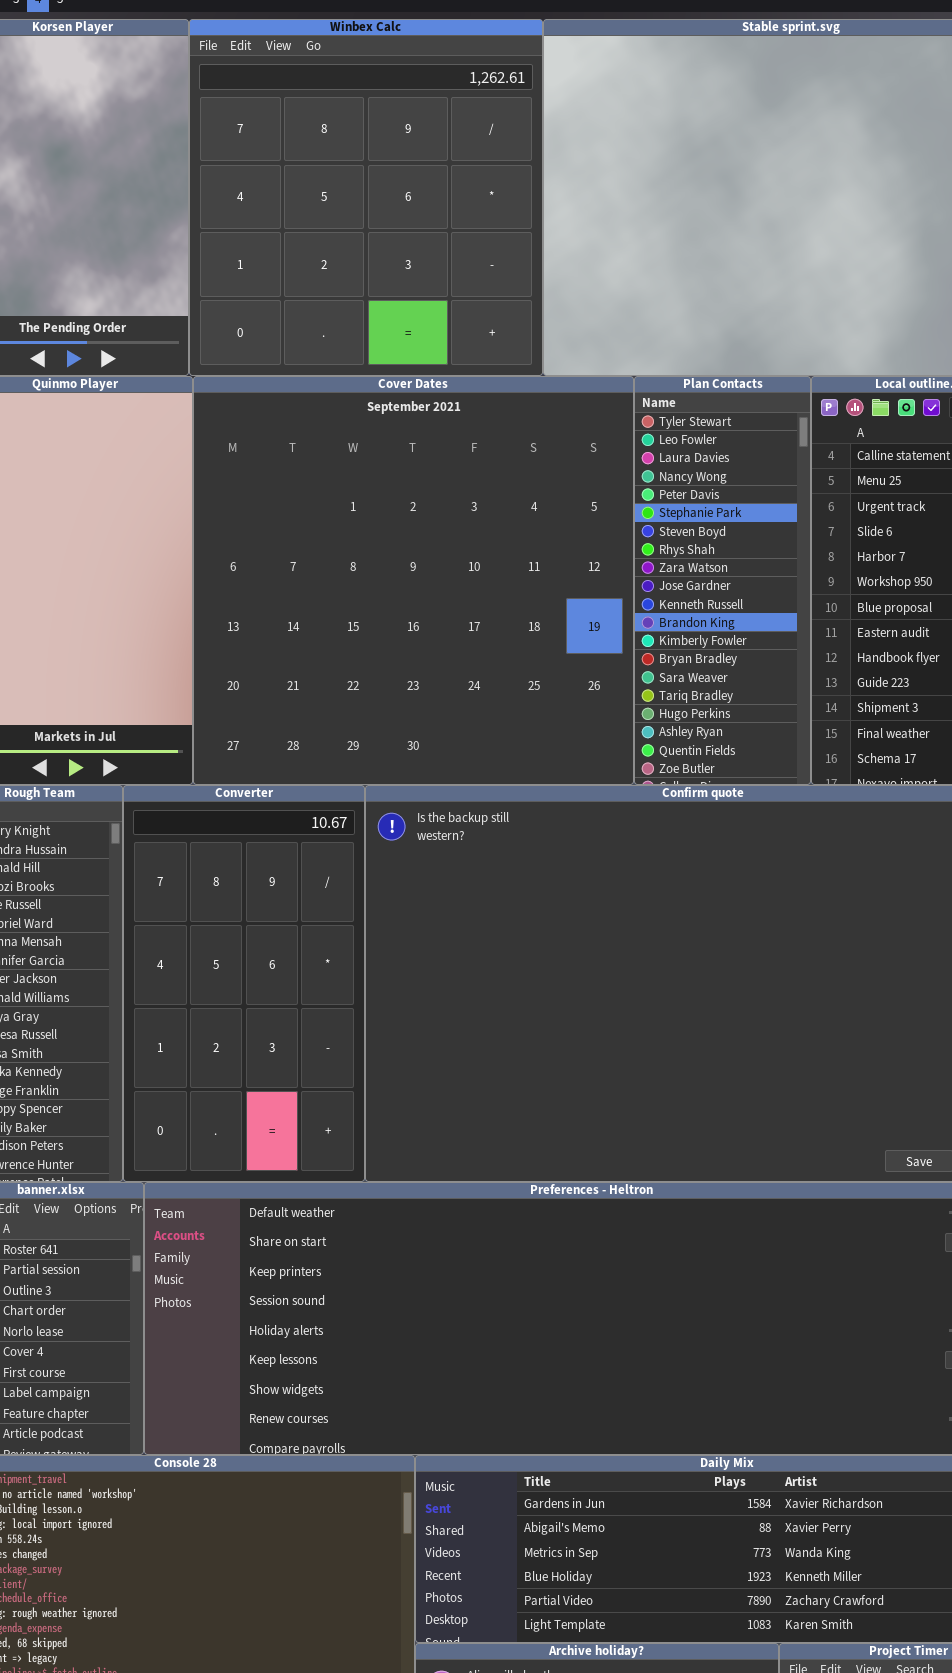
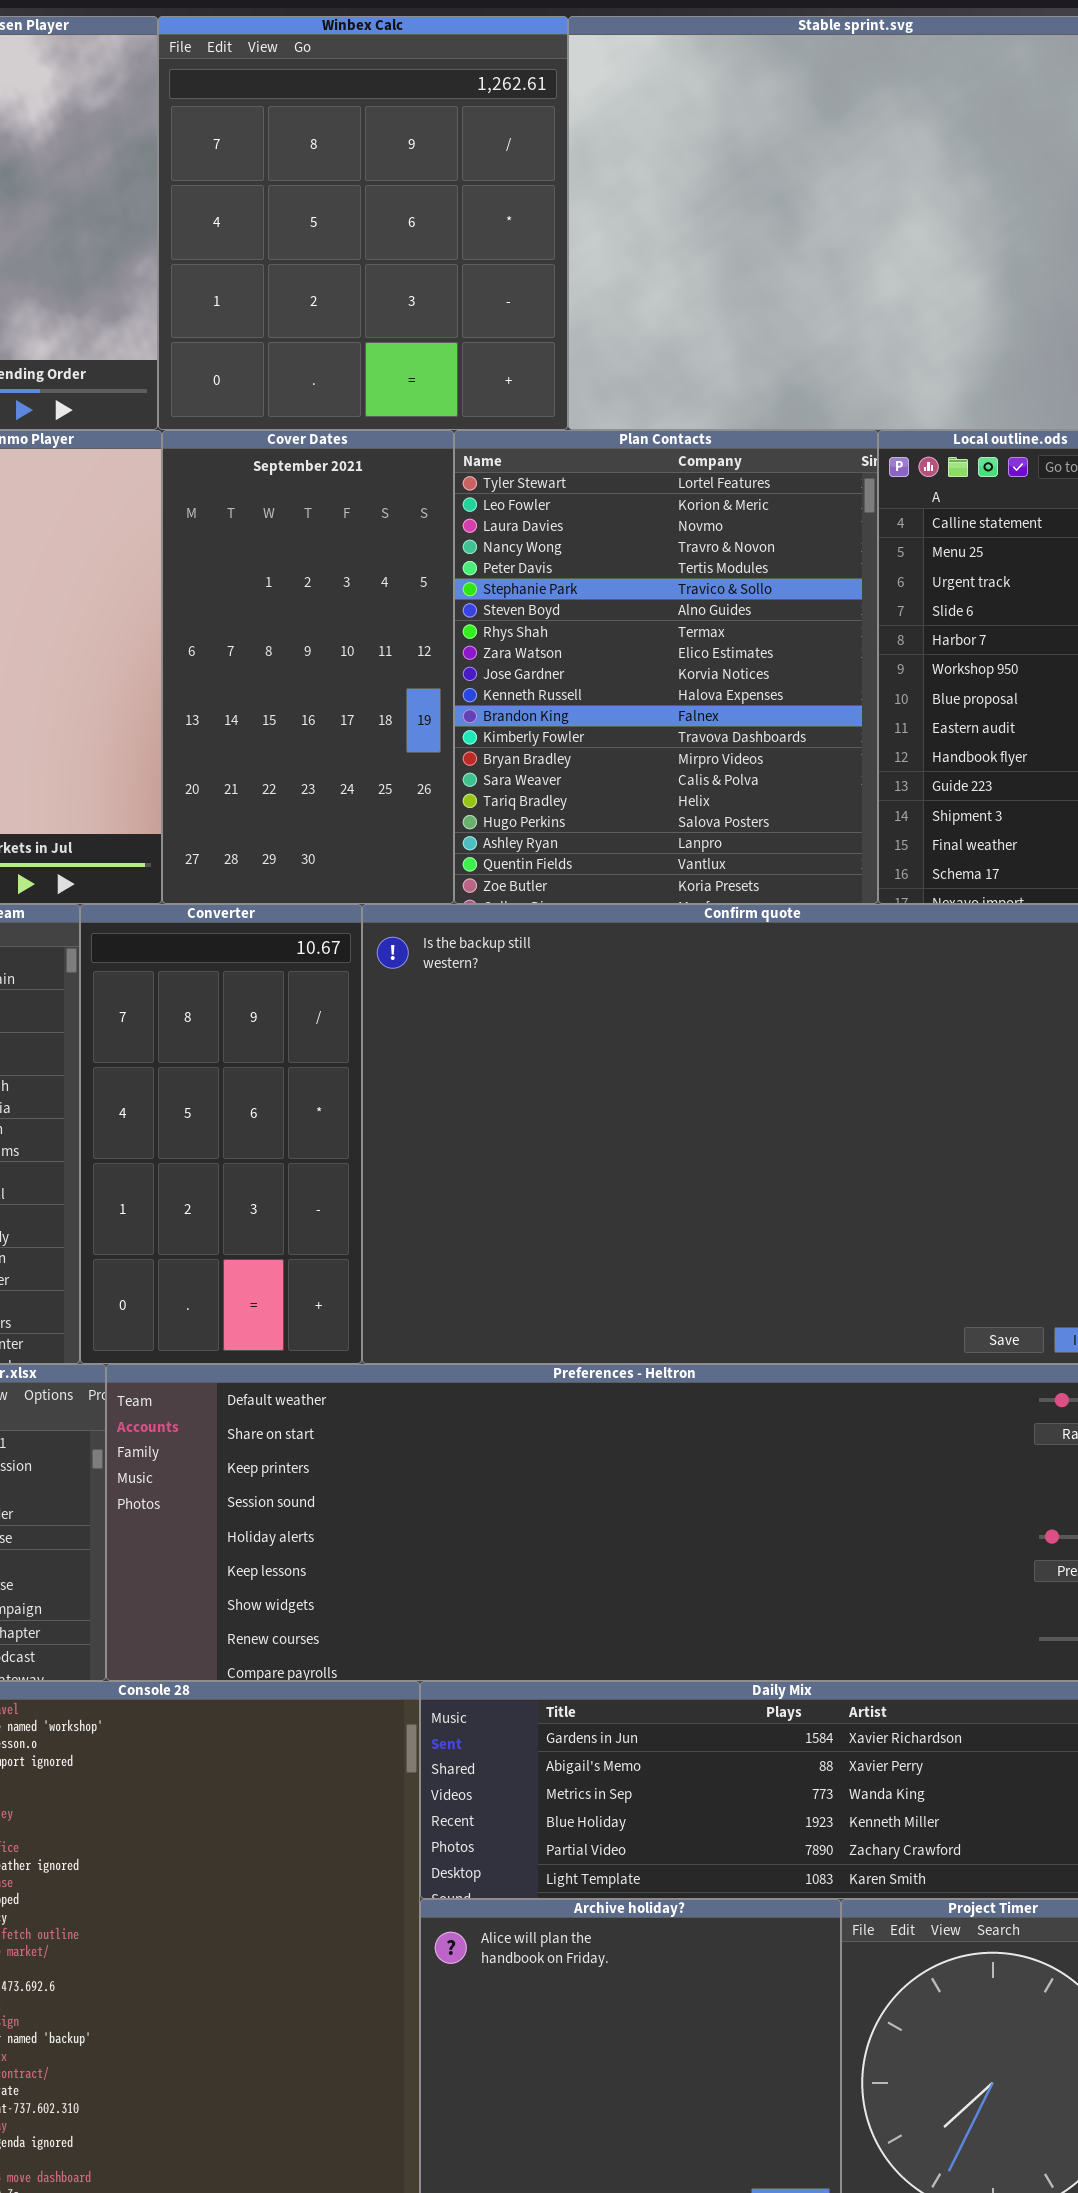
Cover Dates: [193,376,634,785] -> [162,430,454,904], resized
Plan Contacts: [634,376,811,785] -> [454,430,878,904], resized

